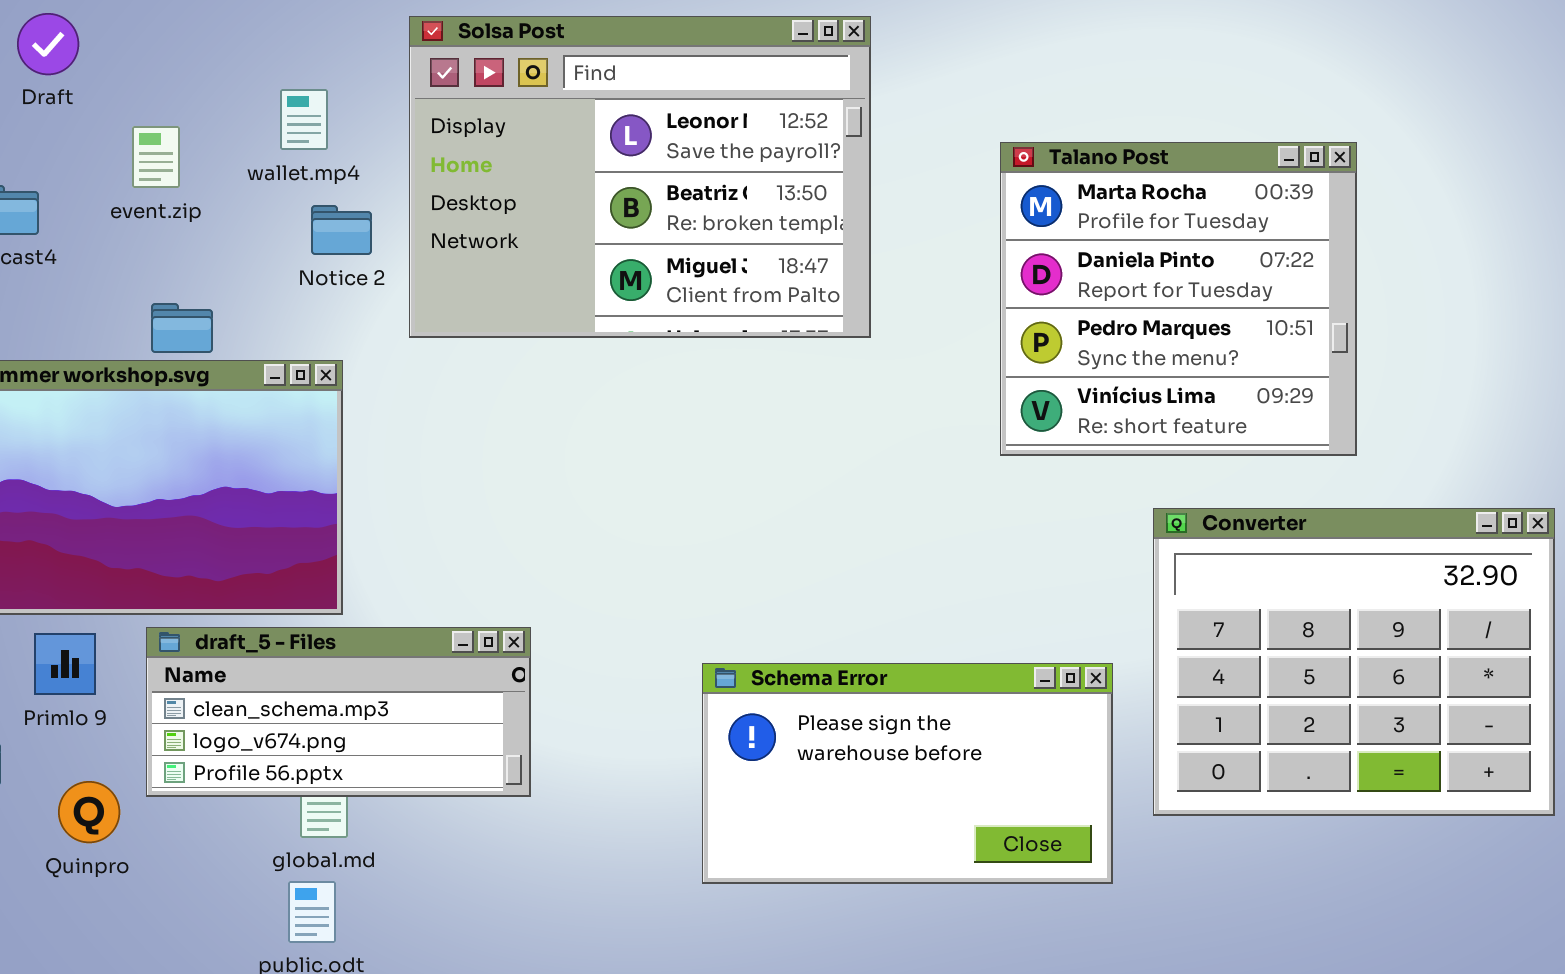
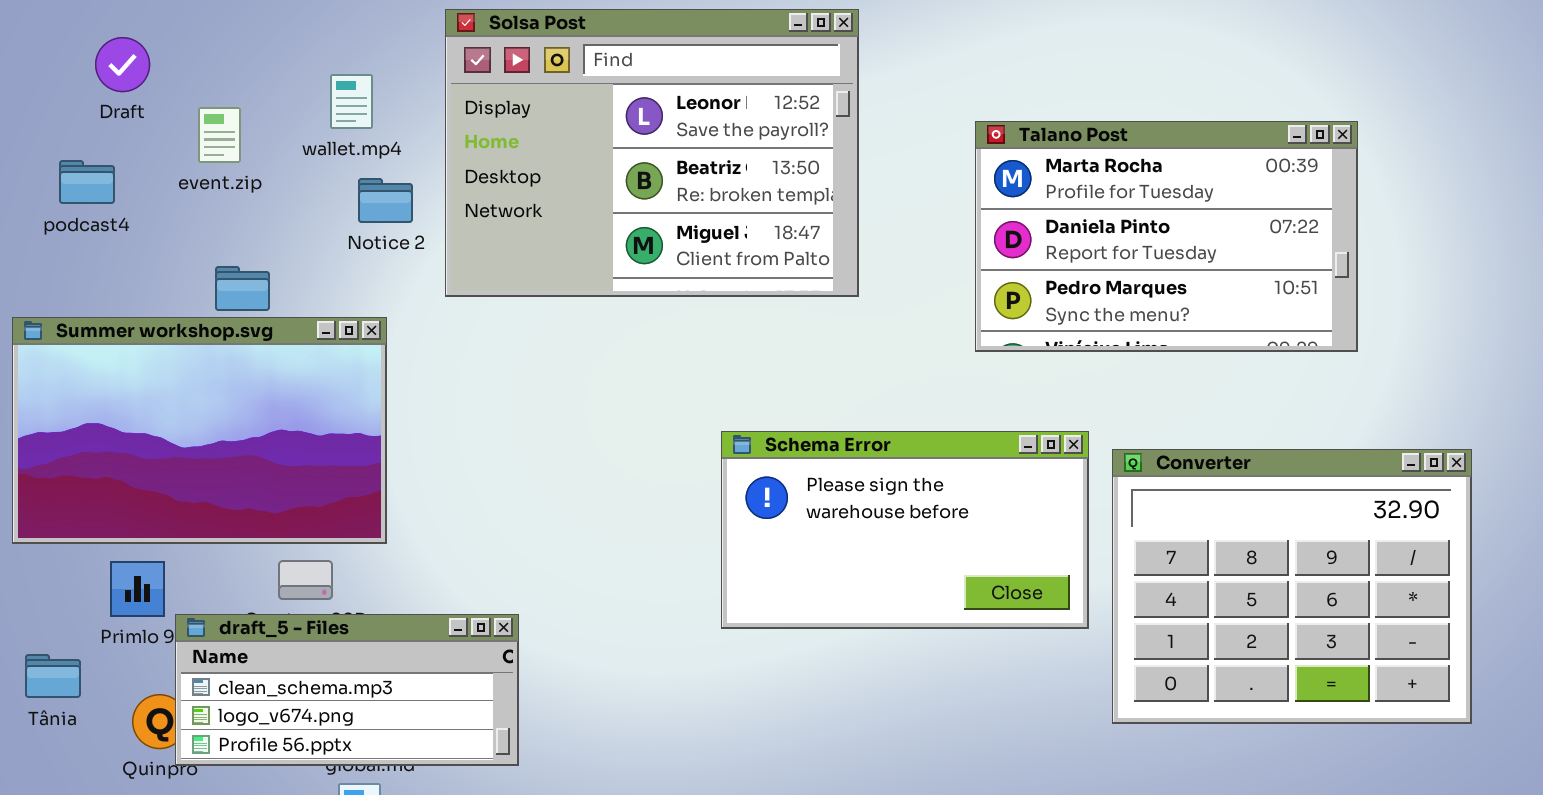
Draft: [17,13,79,75] -> [95,37,150,92], moved
Talano Post: [1000,142,1357,456] -> [975,121,1358,352], resized
draft_5 - Files: [146,627,531,797] -> [175,614,519,766], moved
Schema Error: [702,663,1113,884] -> [721,431,1089,629], moved

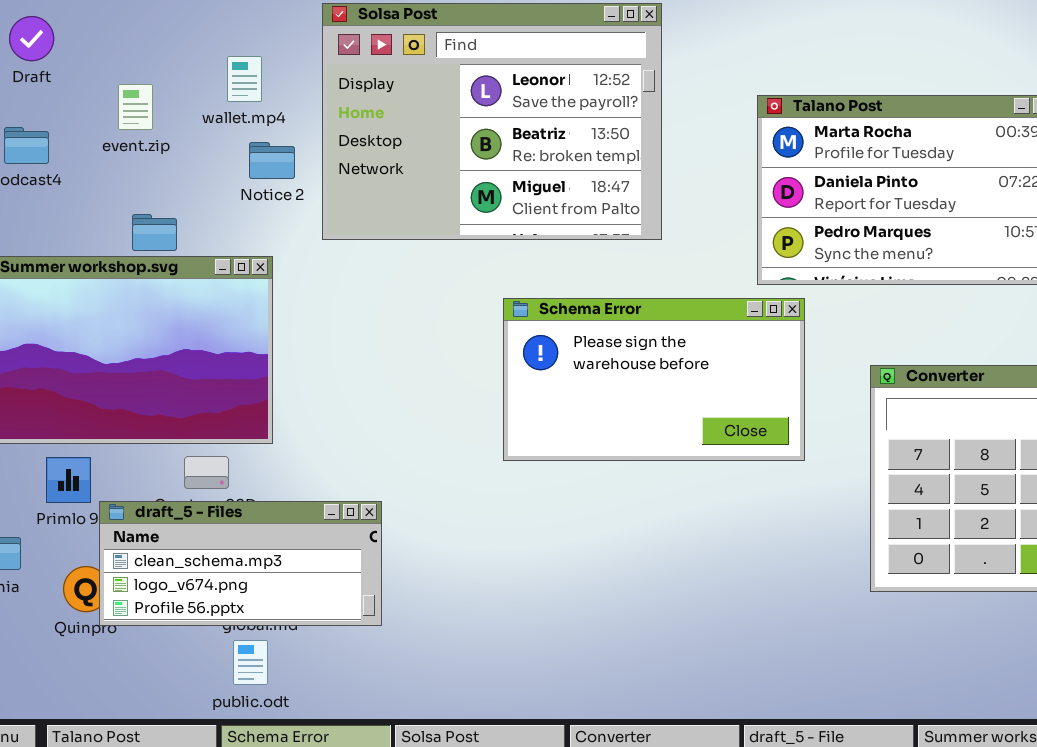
Draft: [95,37,150,92] -> [9,16,54,61], moved
Schema Error: [721,431,1089,629] -> [503,298,805,461], moved

